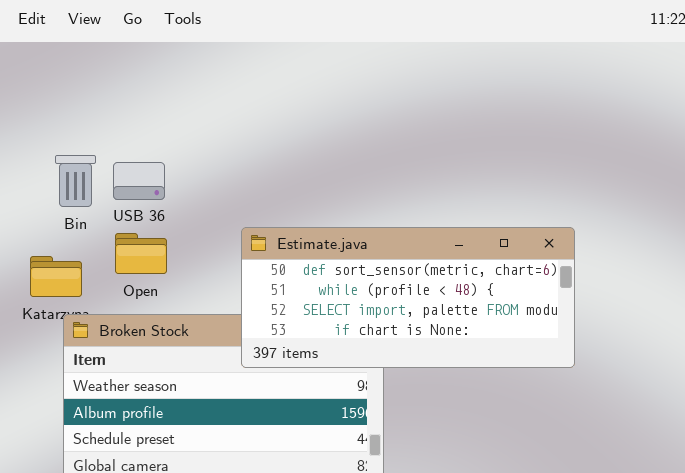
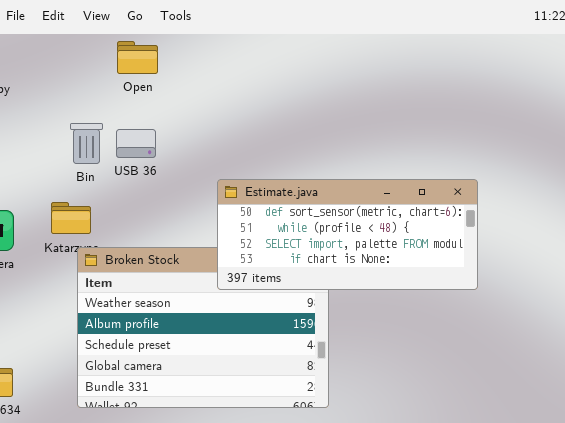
Open: [115,233,167,274] -> [117,41,158,74], moved

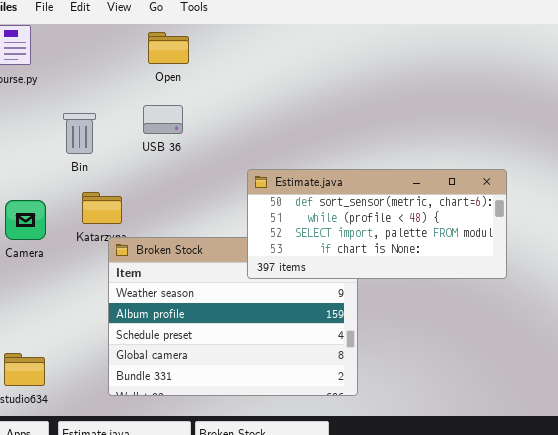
Bin: [70,123,103,164] -> [63,113,96,154], moved
USB 36: [116,129,156,158] -> [143,105,183,134], moved

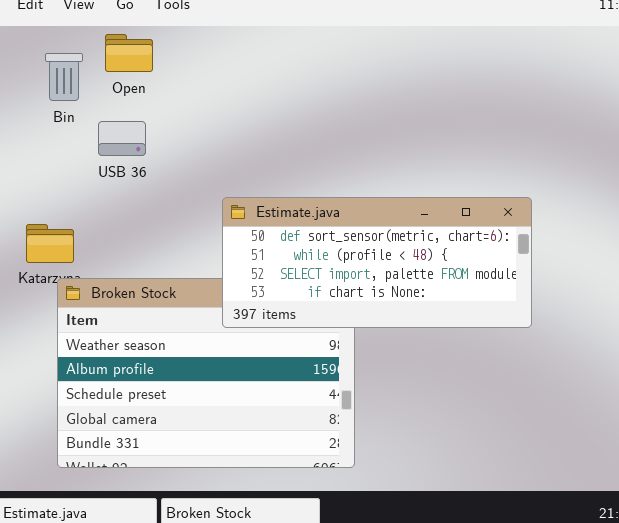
Bin: [63,113,96,154] -> [45,53,83,101], moved

